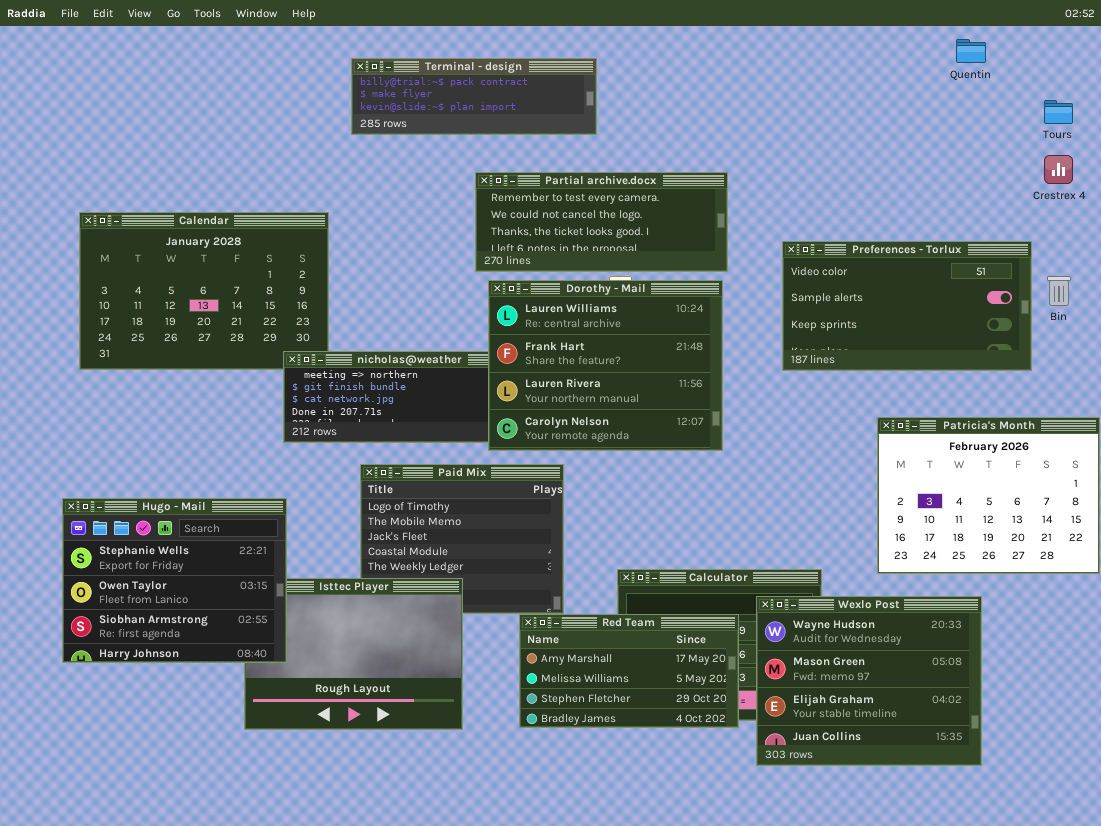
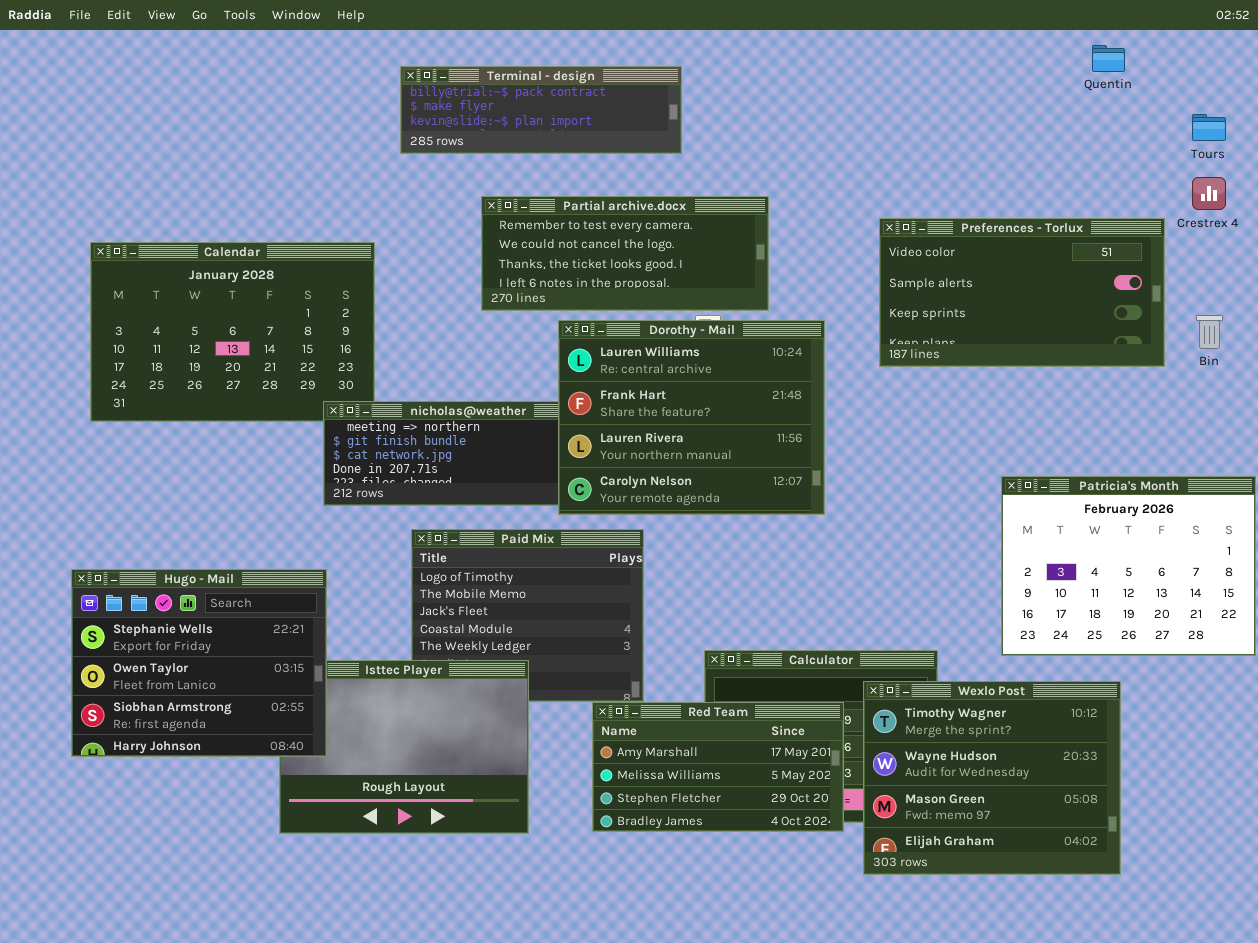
Partial archive.docx: [475,172,728,272] -> [481,196,769,311], moved
Preferences - Torlux: [782,241,1032,371] -> [879,218,1165,367], moved
Wexlo Post: [756,596,982,766] -> [863,681,1121,875], scrolled up 1 row

